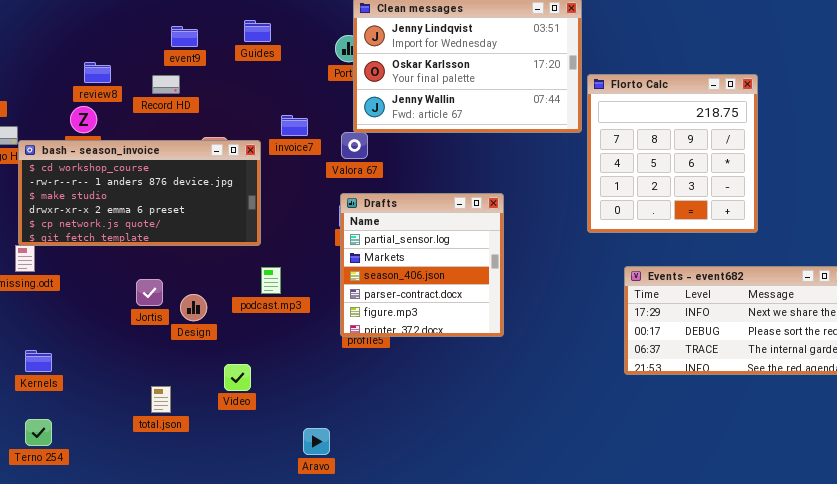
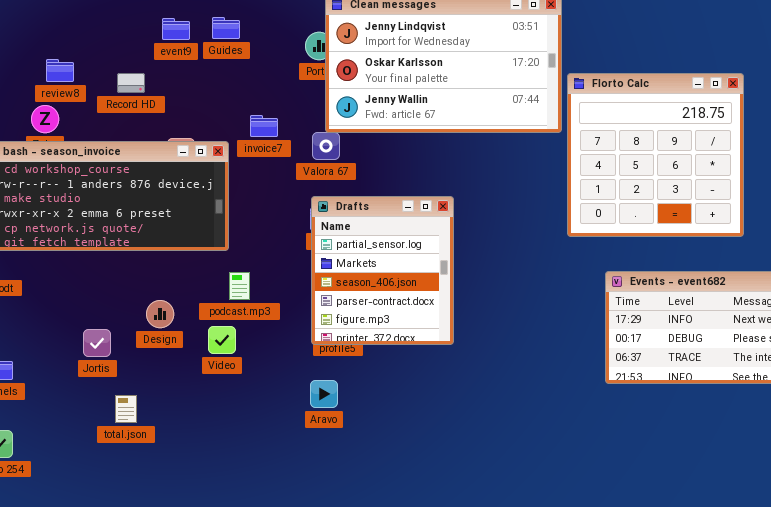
event9: [171,26,198,47] -> [162,18,190,40], moved
Drafts: [340,193,504,337] -> [311,196,454,345], resized
Jortis: [136,279,163,306] -> [83,329,111,357], moved
Video: [224,364,251,391] -> [208,326,236,354], moved
Aravo: [303,428,330,455] -> [310,380,338,408], moved

